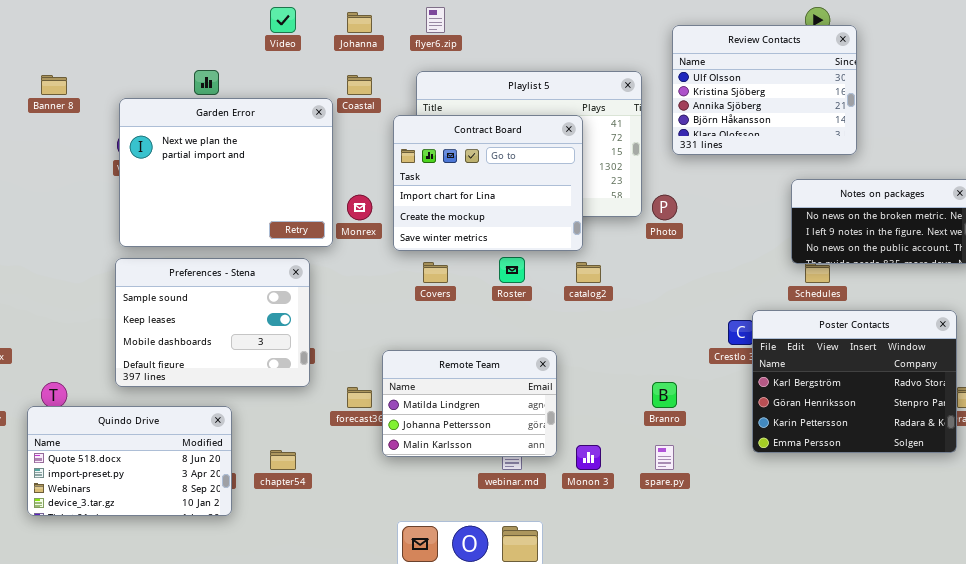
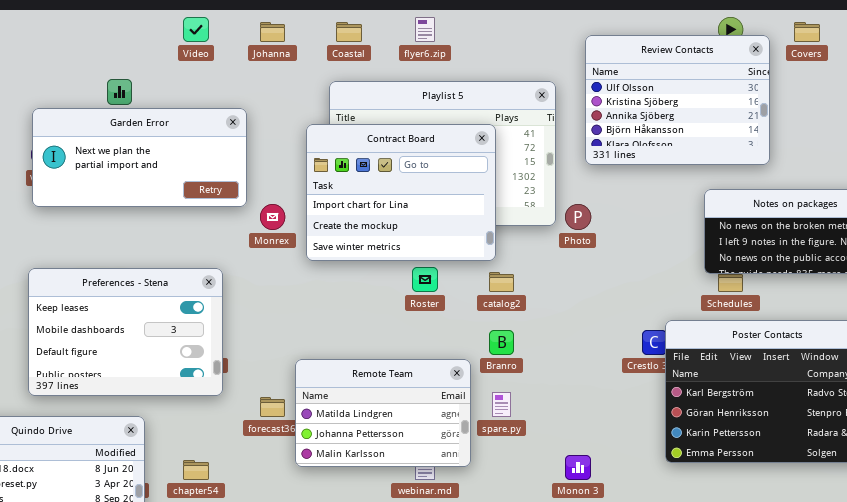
flyer6.zip: [426,7,445,33] -> [415,17,435,42], moved
Coastal: [347,75,372,95] -> [336,22,362,42], moved
Garden Error: [119,98,333,247] -> [32,108,247,207], resized
Preferences - Stena: [115,258,310,387] -> [28,268,223,396], scrolled down 1 row
Covers: [423,262,448,283] -> [794,22,820,42], moved
Branro: [652,382,677,408] -> [489,330,514,355], moved
Monon 3: [576,445,601,470] -> [565,455,591,480], moved
spare.py: [655,445,674,470] -> [492,392,511,417], moved

